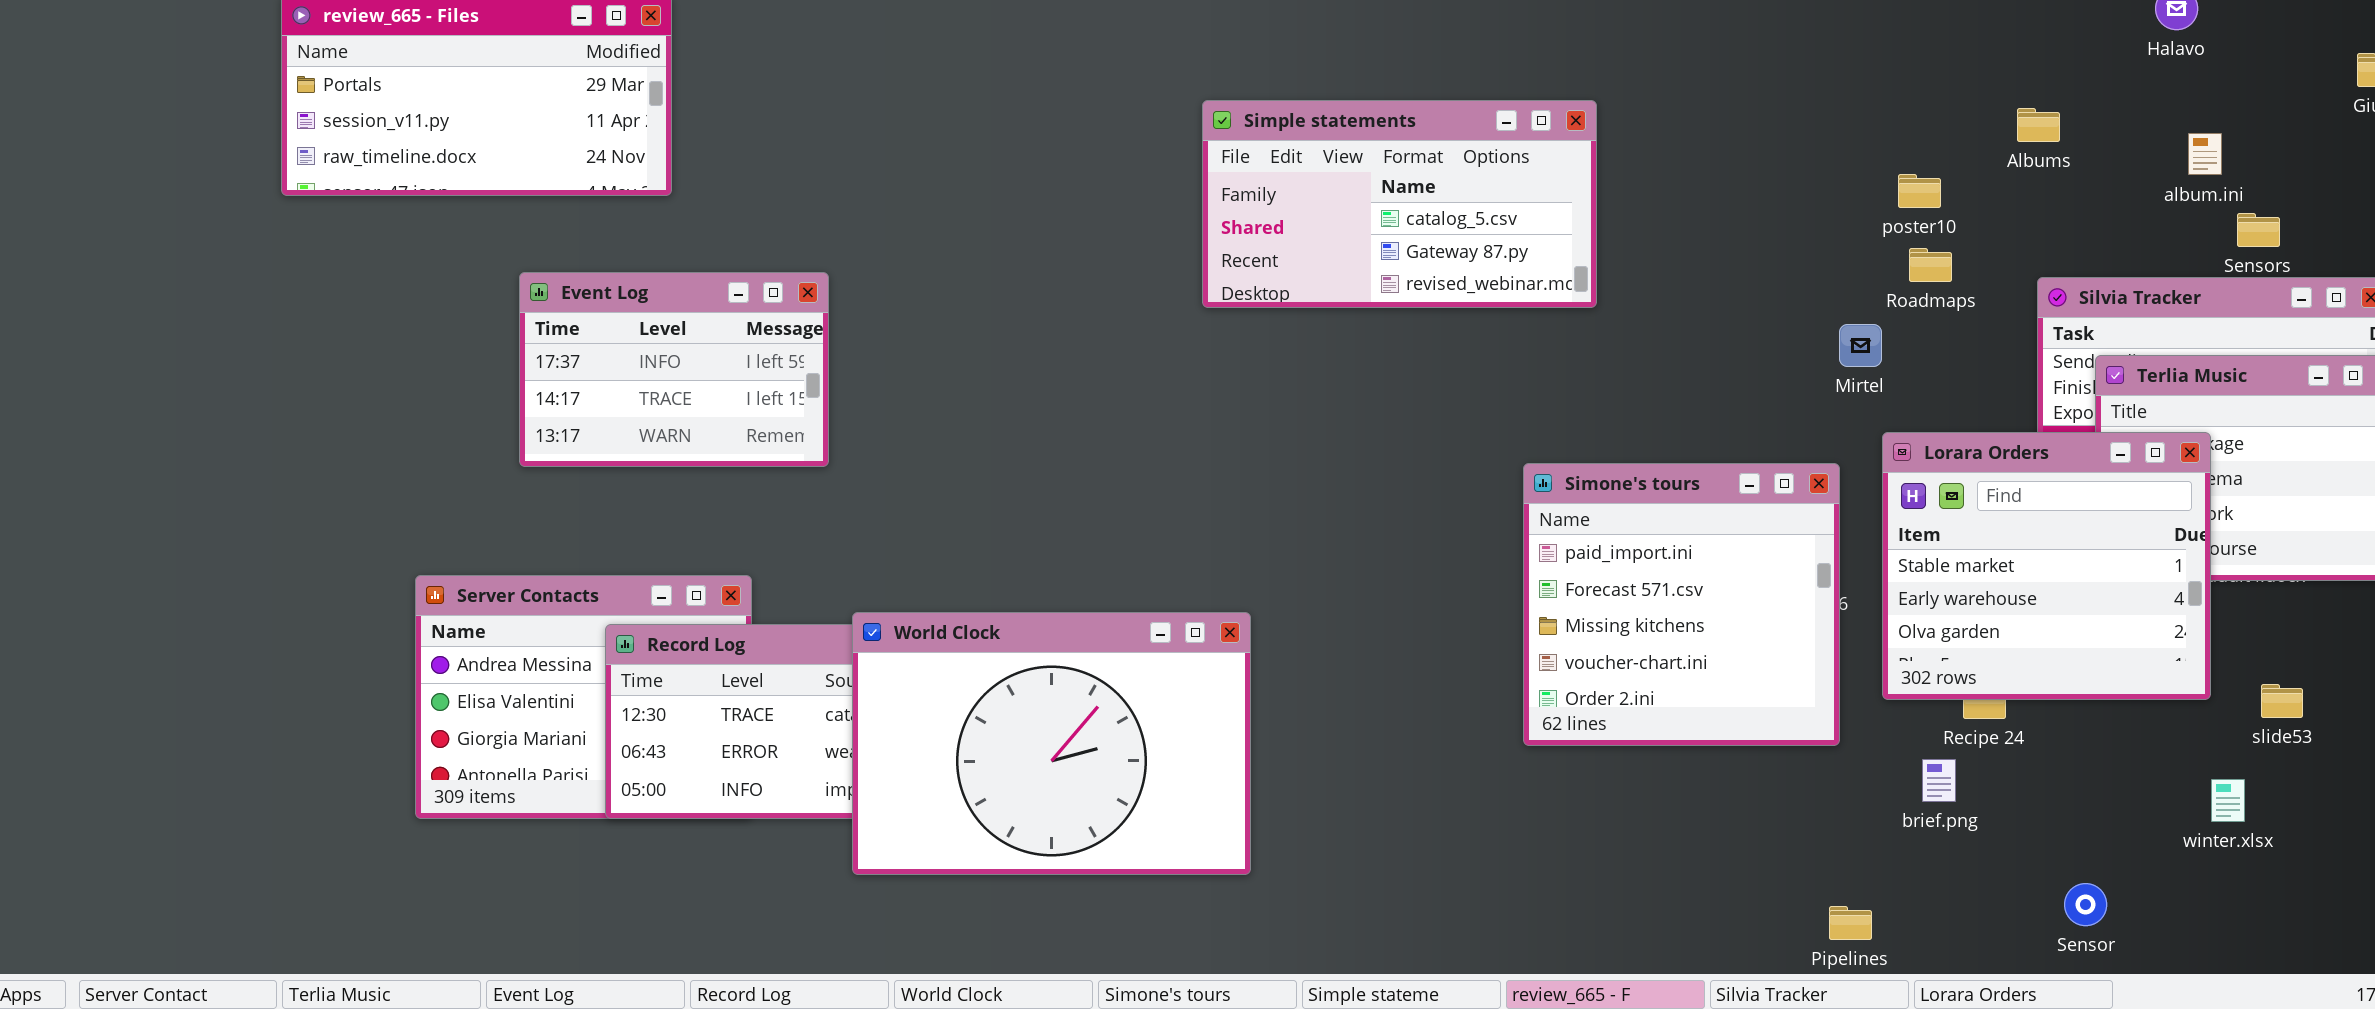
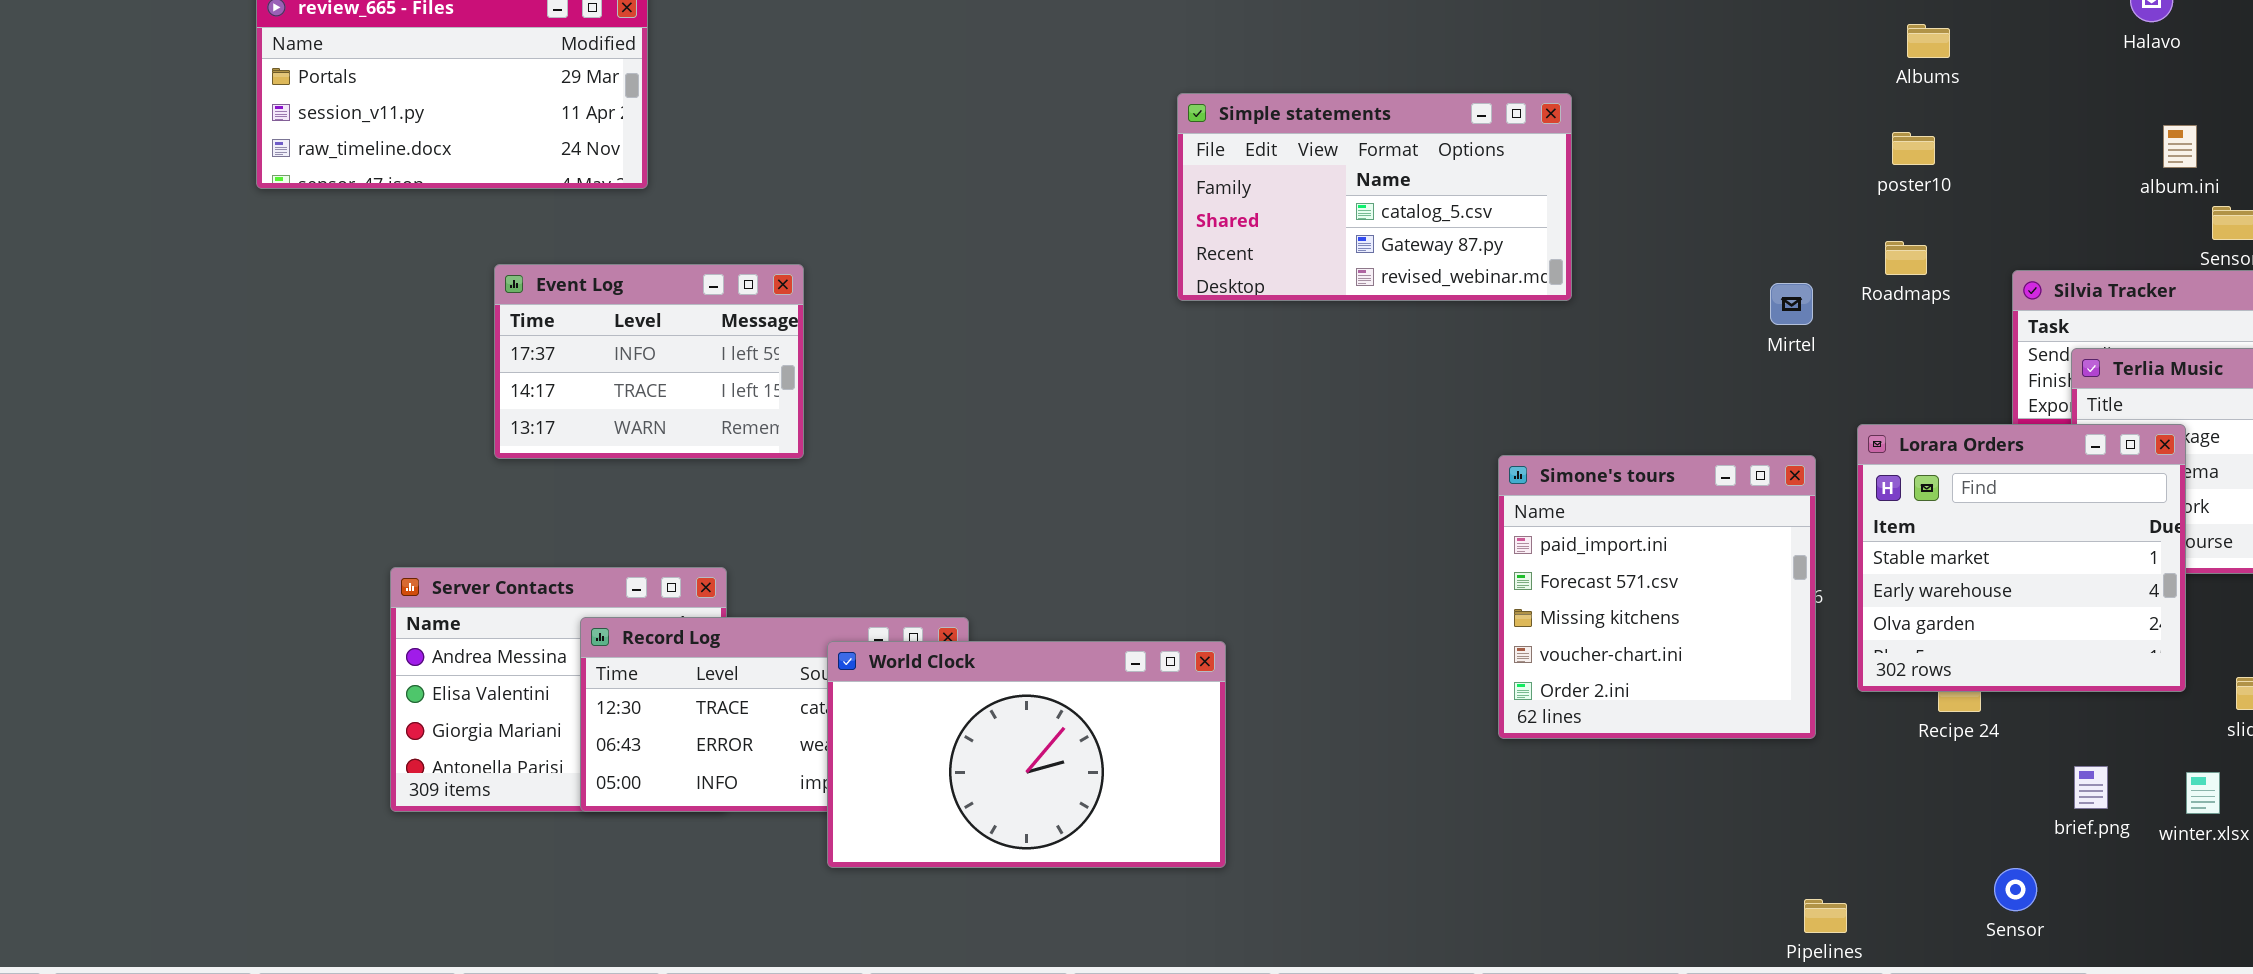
Albums: [2017,108,2060,142] -> [1907,24,1950,58], moved
poster10: [1898,174,1941,208] -> [1892,132,1935,165], moved
Mirtel: [1839,324,1882,367] -> [1770,283,1813,325], moved
World Clock: [852,612,1251,875] -> [827,641,1226,868], resized
brief.png: [1922,759,1956,802] -> [2074,766,2108,809], moved
Sensor: [2064,883,2107,926] -> [1994,868,2037,911], moved

